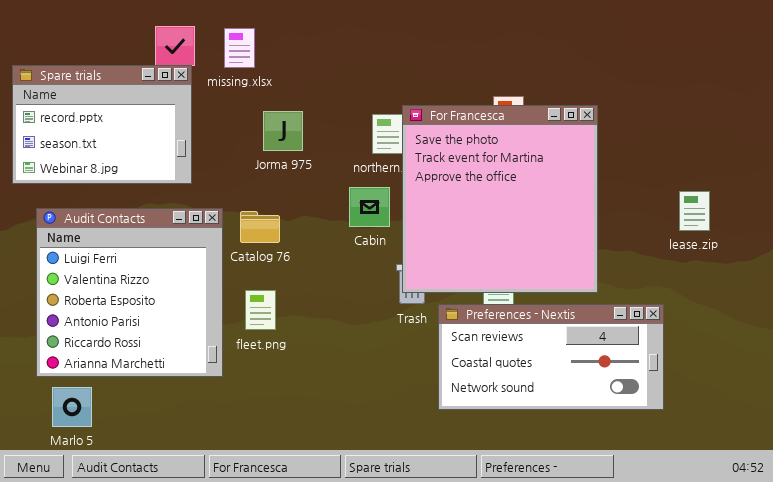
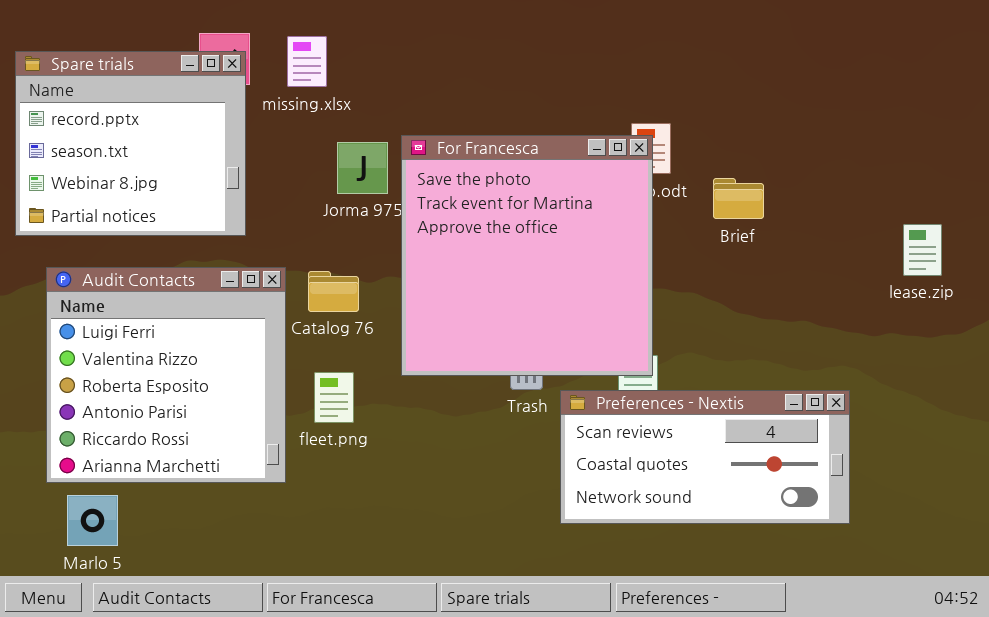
Spare trials: [12,65,192,184] -> [15,51,246,236], resized
For Francesca: [402,105,598,293] -> [401,135,653,376], moved
lease.zip: [679,191,710,231] -> [903,224,942,276], moved

